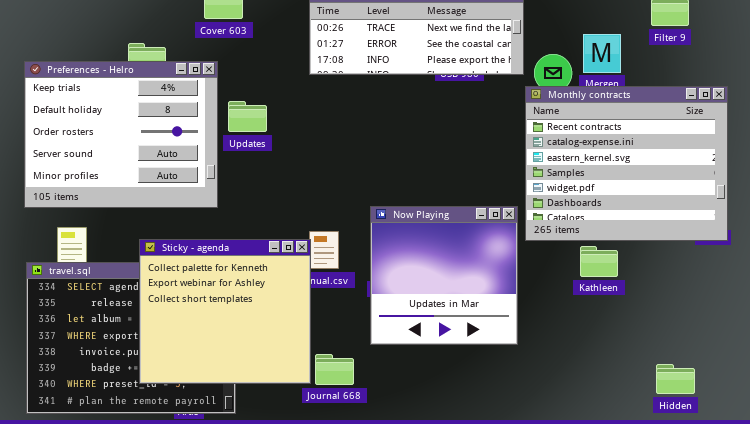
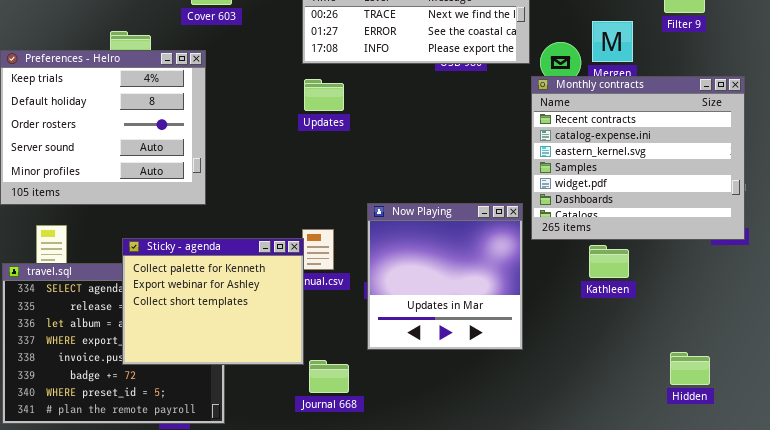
Updates: [228,101,267,132] -> [304,79,344,111], moved
Sticky - agenda: [139,239,311,384] -> [122,238,304,365], resized
Hidden: [656,364,695,394] -> [670,352,710,385], moved

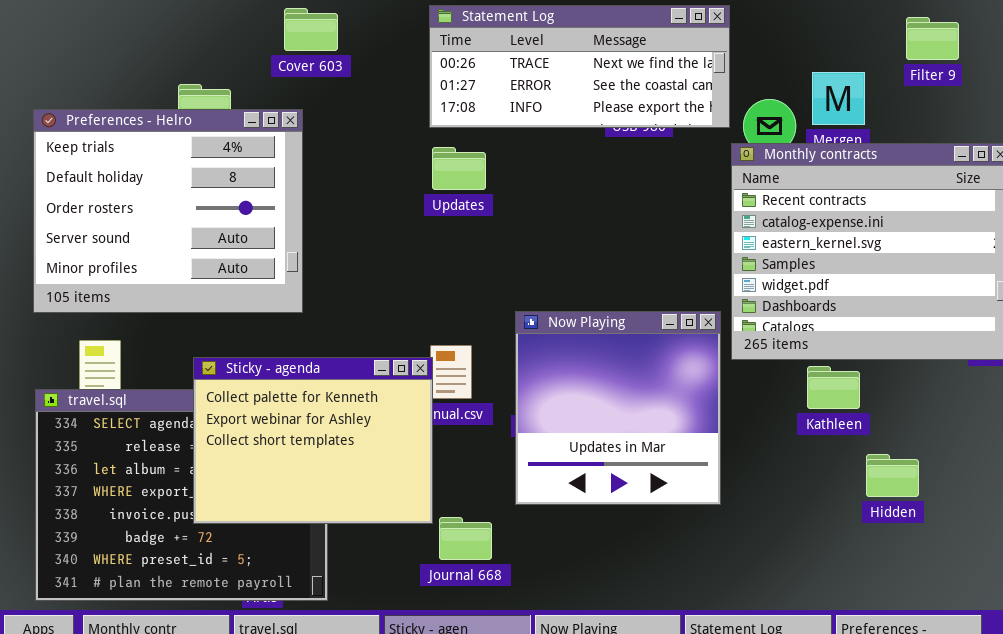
Hidden: [670,352,710,385] -> [866,454,919,497], moved

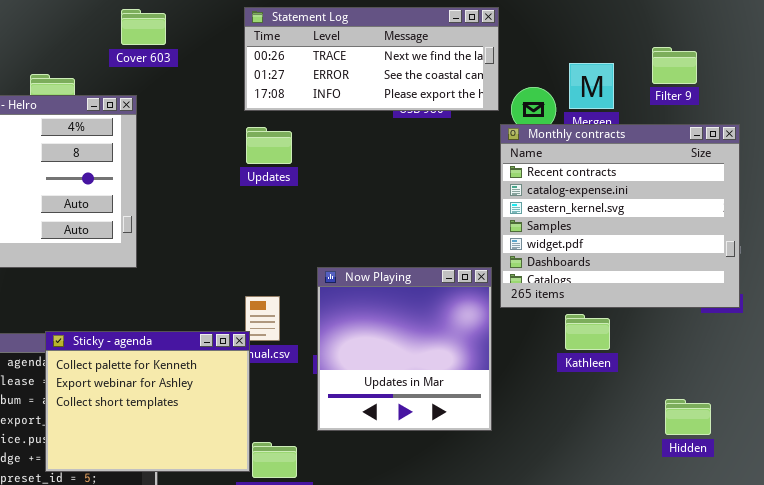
Filter 9: [906,17,959,60] -> [652,47,697,84], moved
Sticky - agenda: [193,357,433,524] -> [45,331,250,472], moved
Hidden: [866,454,919,497] -> [665,399,711,435], moved

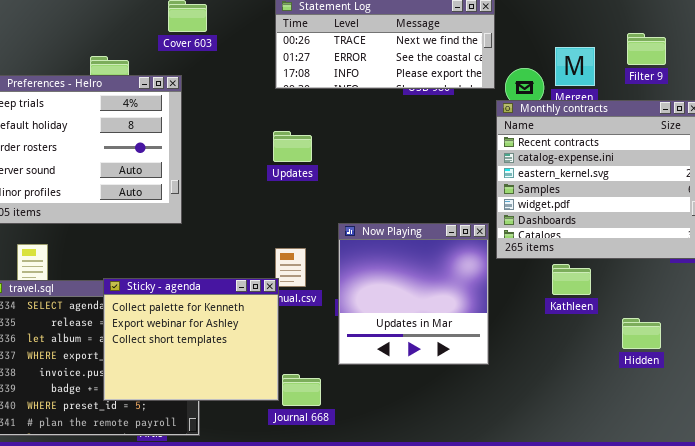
Updates: [246,127,292,164] -> [273,131,312,162], moved
Hidden: [665,399,711,435] -> [622,318,661,349], moved

